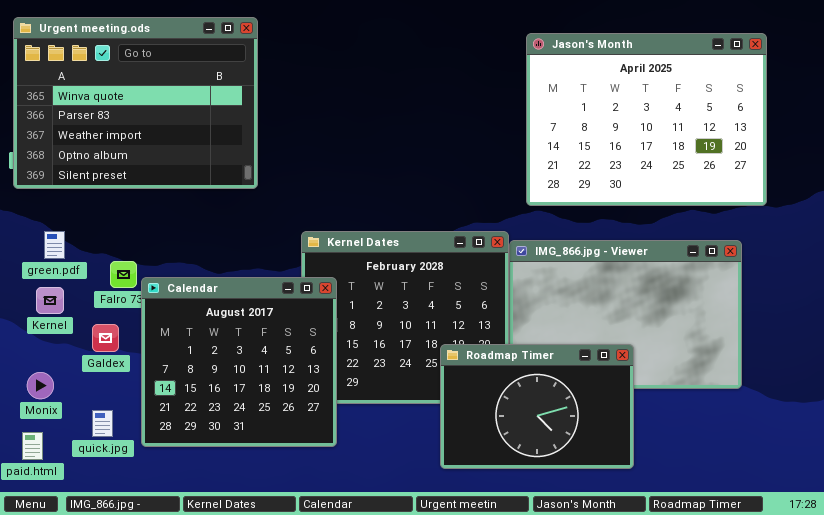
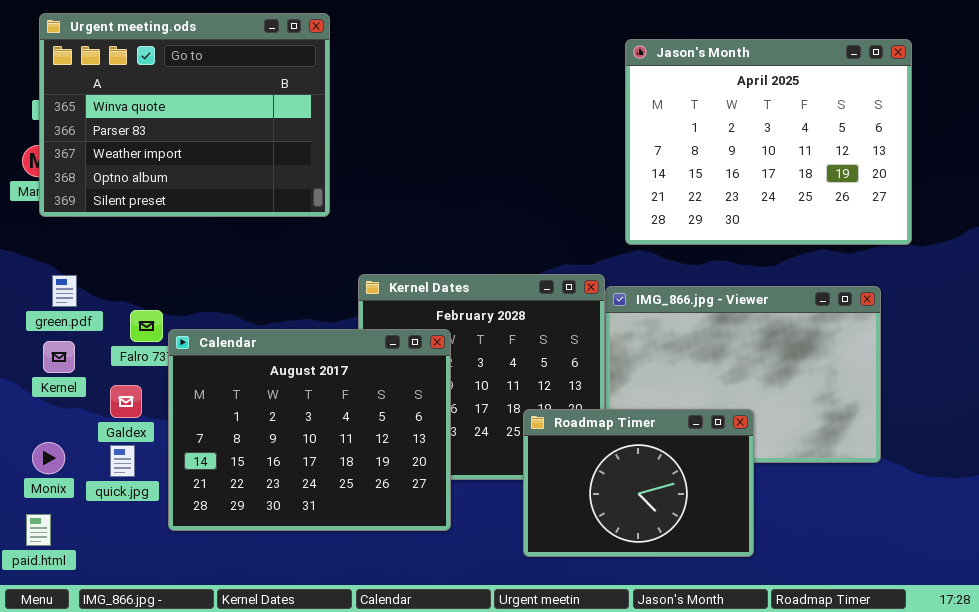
Urgent meeting.ods: [13,17,258,189] -> [39,13,330,217], moved
Calendar: [141,277,337,447] -> [168,329,451,531], resized
quick.jpg: [92,410,113,437] -> [110,445,135,477], moved

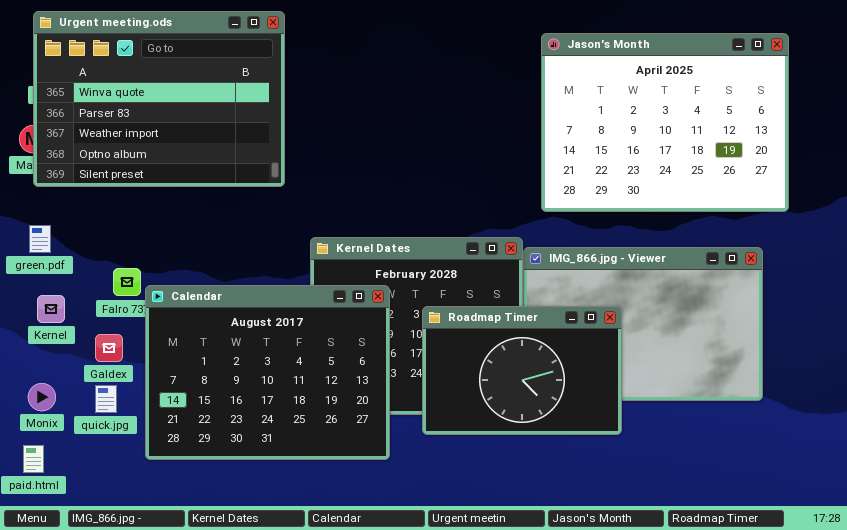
green.pdf: [52,275,77,307] -> [29,225,51,253], moved
Roadmap Timer: [523,409,754,557] -> [422,306,622,435], moved

